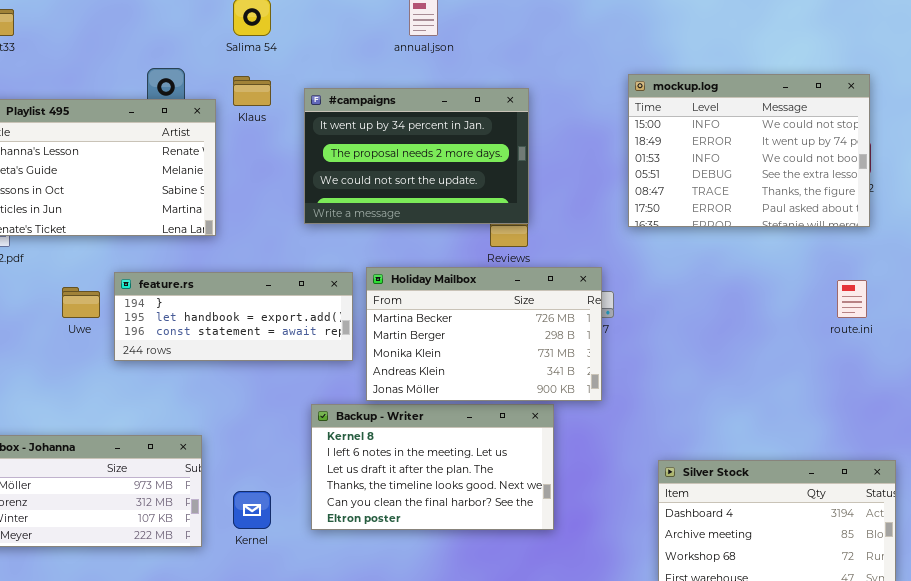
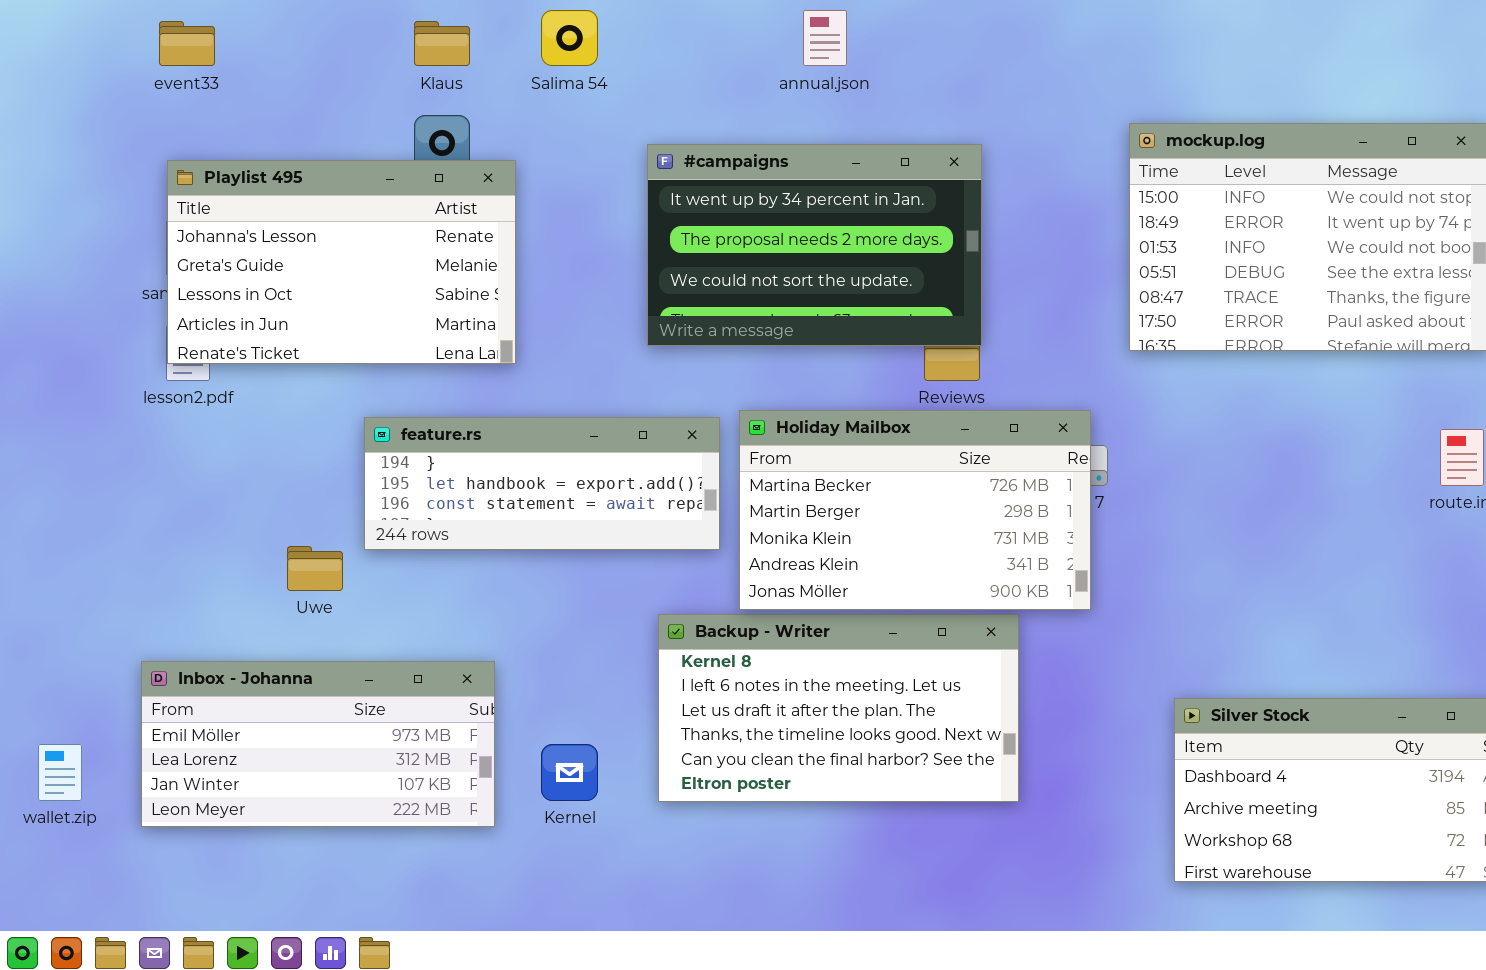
Klaus: [233,76,271,106] -> [414,21,470,66], moved
Uwe: [62,287,100,318] -> [287,546,343,591], moved

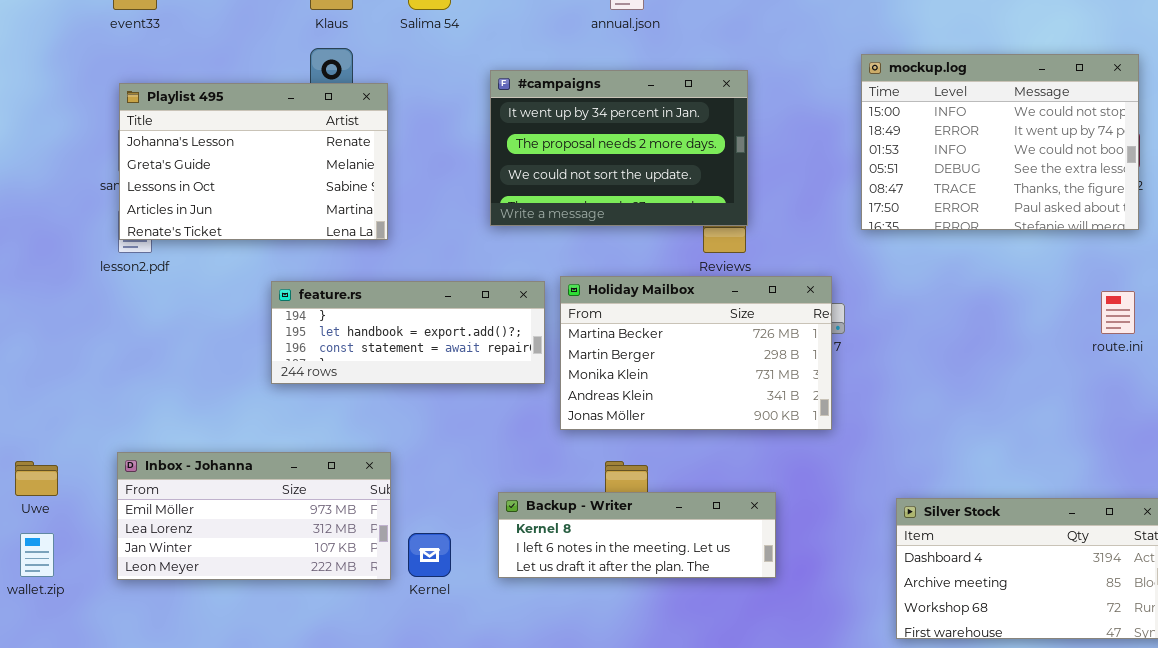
Uwe: [287,546,343,591] -> [15,461,58,496], moved
Backup - Writer: [658,614,1019,802] -> [498,492,776,578], resized
Inbox - Johanna: [141,661,495,827] -> [117,452,391,580], moved

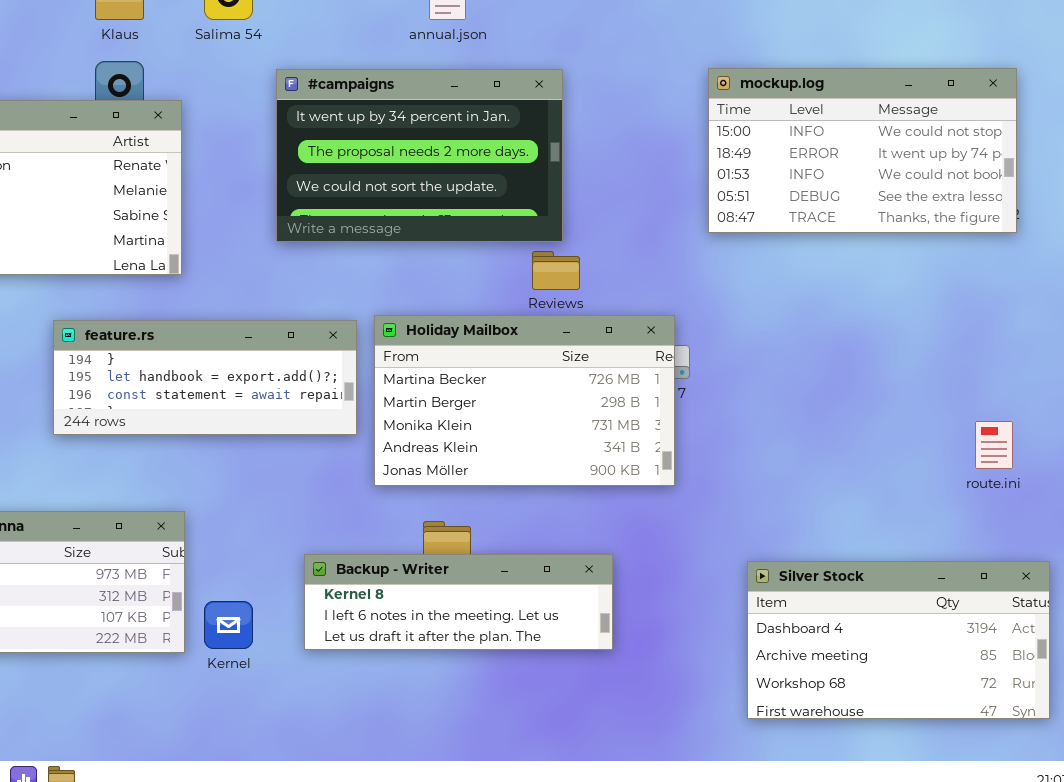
mockup.log: [861,54,1139,230] -> [708,68,1017,233], resized
#campaigns: [490,70,748,226] -> [276,69,563,242], moved
route.ini: [1101,291,1135,334] -> [975,421,1013,469], moved

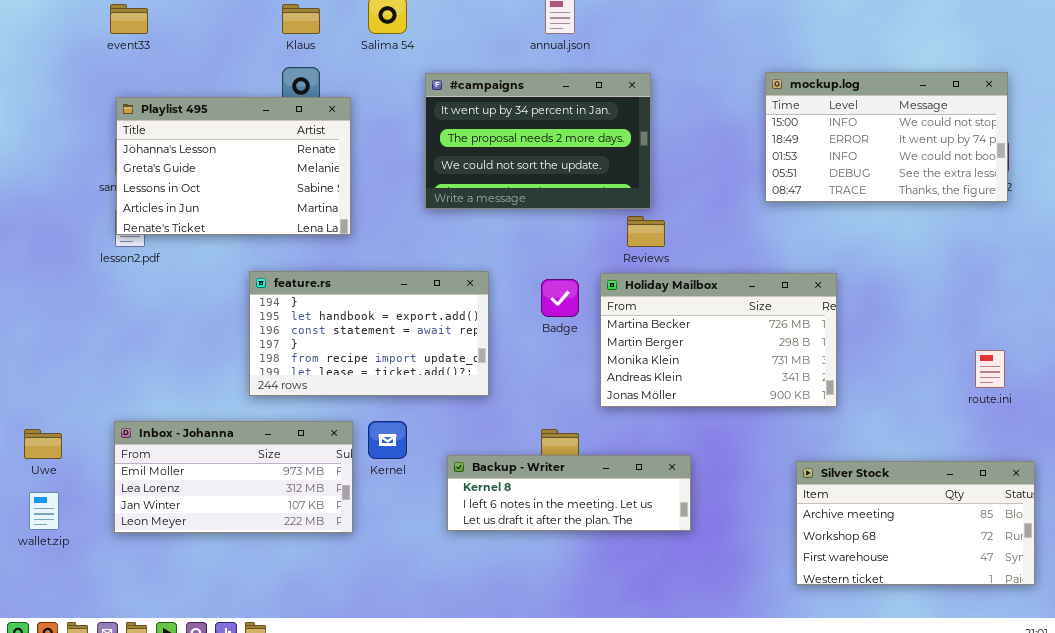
Holiday Mailbox: [374,315,675,486] -> [600,273,837,407], moved
feature.rs: [53,320,357,435] -> [249,271,489,396], resized
Silver Stock: [747,561,1050,719] -> [796,461,1035,585], scrolled down 1 row
Kernel: [204,601,253,649] -> [368,421,407,459], moved

